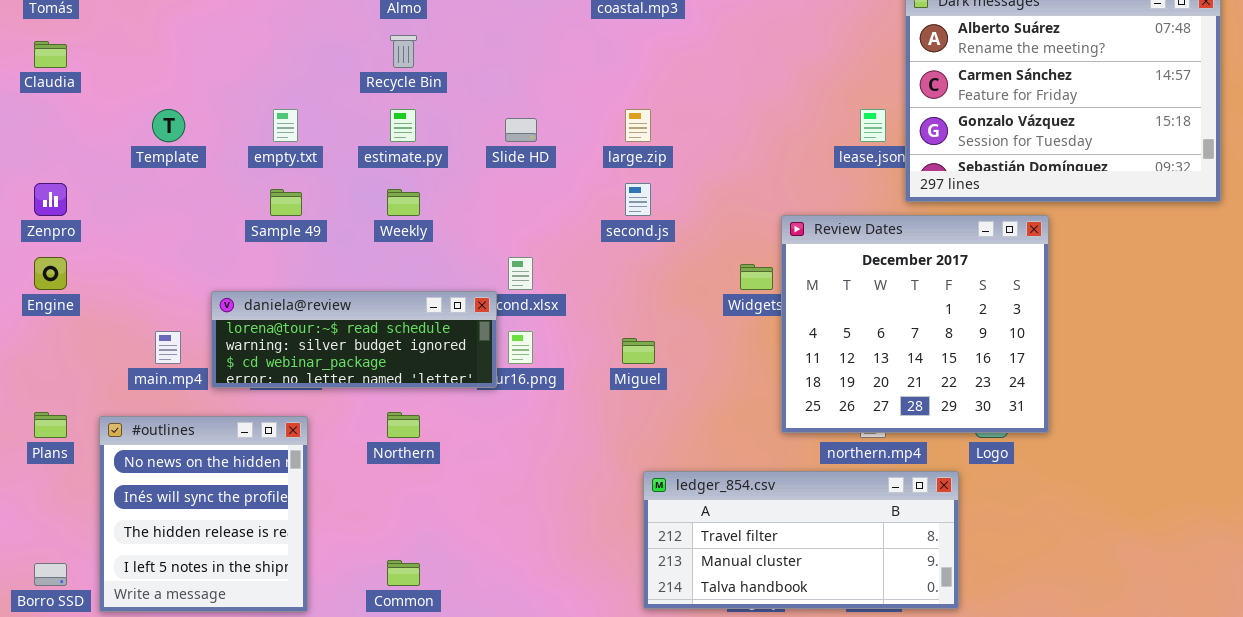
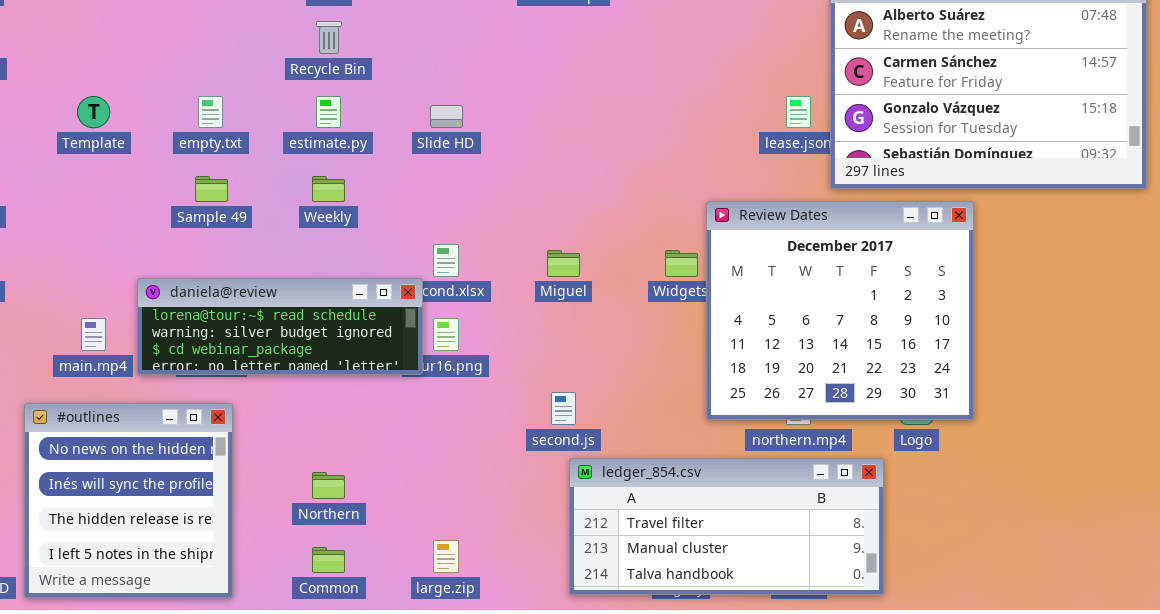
large.zip: [625,109,651,142] -> [433,540,459,573], moved
second.js: [625,183,651,216] -> [551,392,576,425], moved
Miguel: [622,338,655,364] -> [547,250,580,277], moved
Northern: [387,412,420,438] -> [312,472,345,499], moved

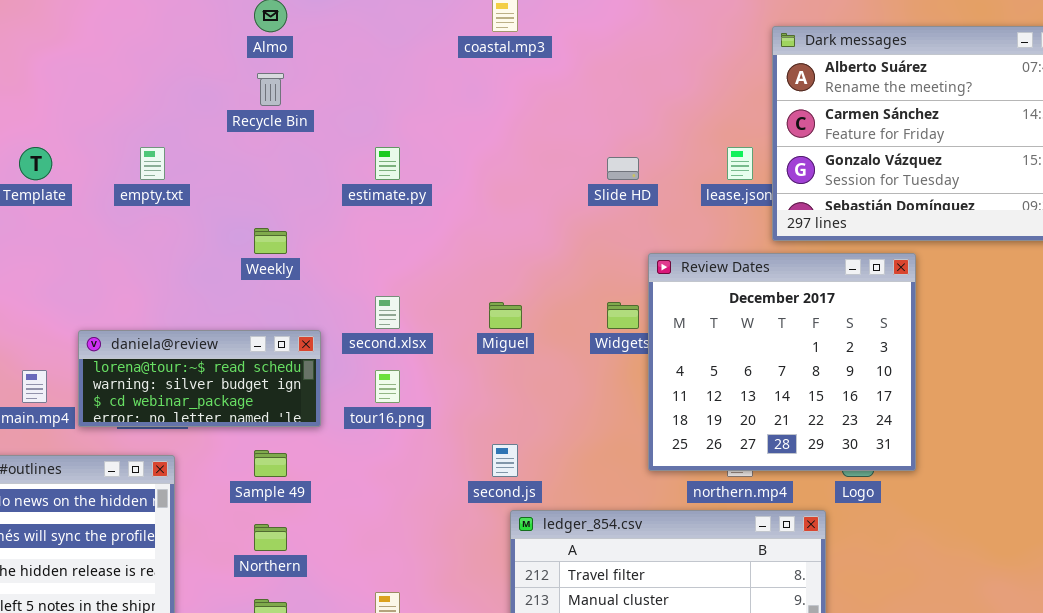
estimate.py: [316,96,341,128] -> [375,147,400,180], moved
Slide HD: [430,105,463,128] -> [607,157,639,180], moved
Sample 49: [195,176,228,202] -> [254,450,287,477], moved
daniela@review: [137,278,423,375] -> [78,330,321,427], resized

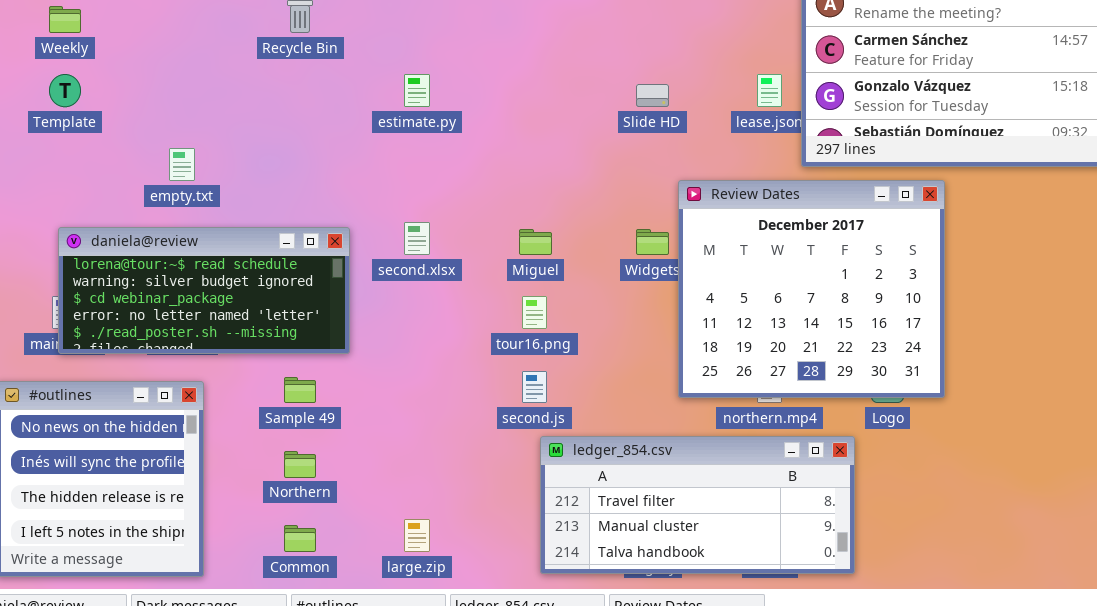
empty.txt: [140,147,165,180] -> [169,148,195,181], moved
Weekly: [254,228,287,254] -> [49,6,81,33], moved
daniela@review: [78,330,321,427] -> [58,227,350,354], resized
tour16.png: [375,370,400,403] -> [522,296,547,329], moved

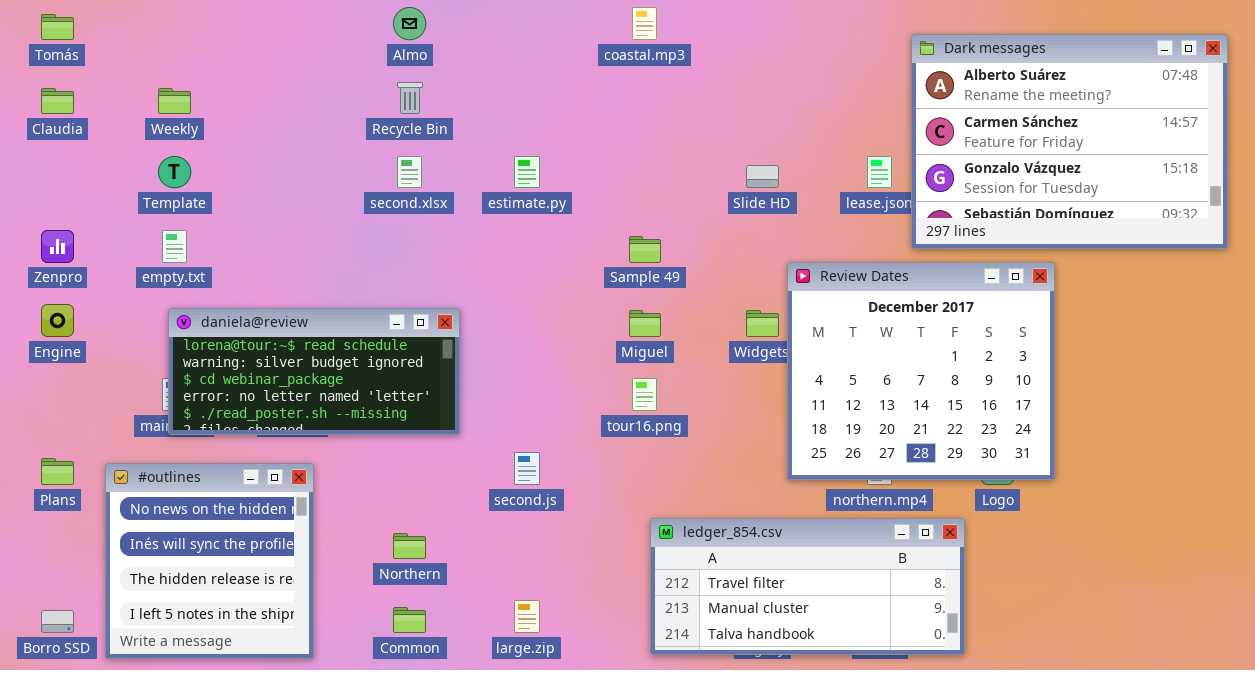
empty.txt: [169,148,195,181] -> [162,230,187,263], moved
second.xlsx: [404,222,430,255] -> [397,156,422,188], moved
second.js: [522,371,547,403] -> [514,452,540,485], moved
Sample 49: [284,377,316,403] -> [629,236,661,263], moved

